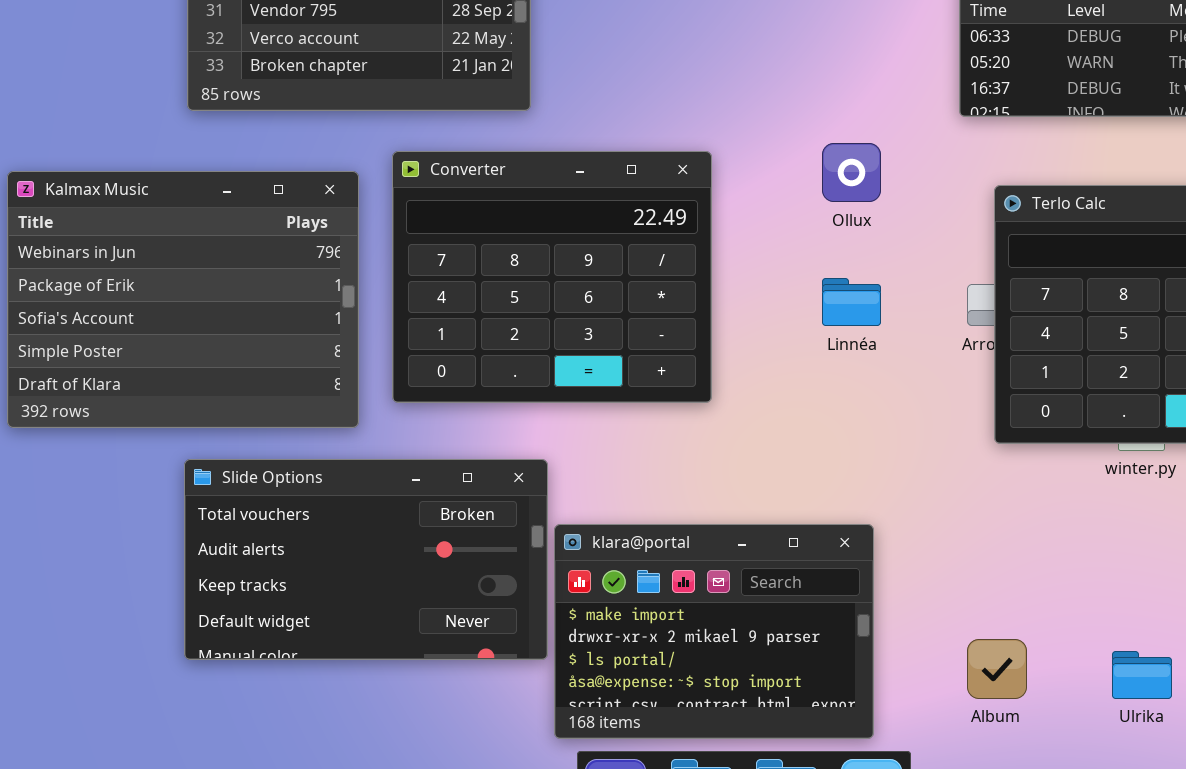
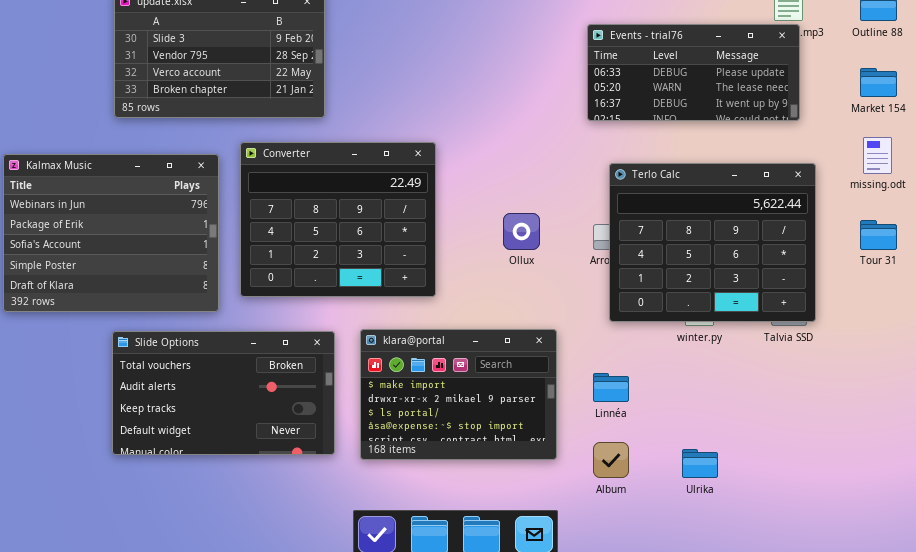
Ollux: [822,143,881,202] -> [503,213,540,250], moved
Linnéa: [822,278,881,326] -> [593,373,629,402], moved
klara@portal: [554,524,874,739] -> [360,329,557,460], moved

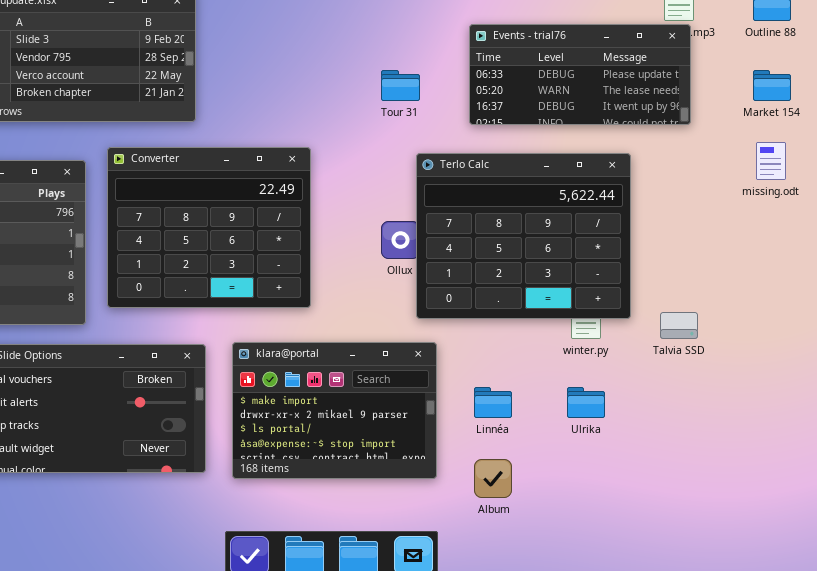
Terlo Calc: [609,163,816,322] -> [416,153,631,319], moved
Tour 31: [860,220,897,250] -> [381,70,420,101], moved
Ulrika: [682,449,718,478] -> [567,387,605,418], moved

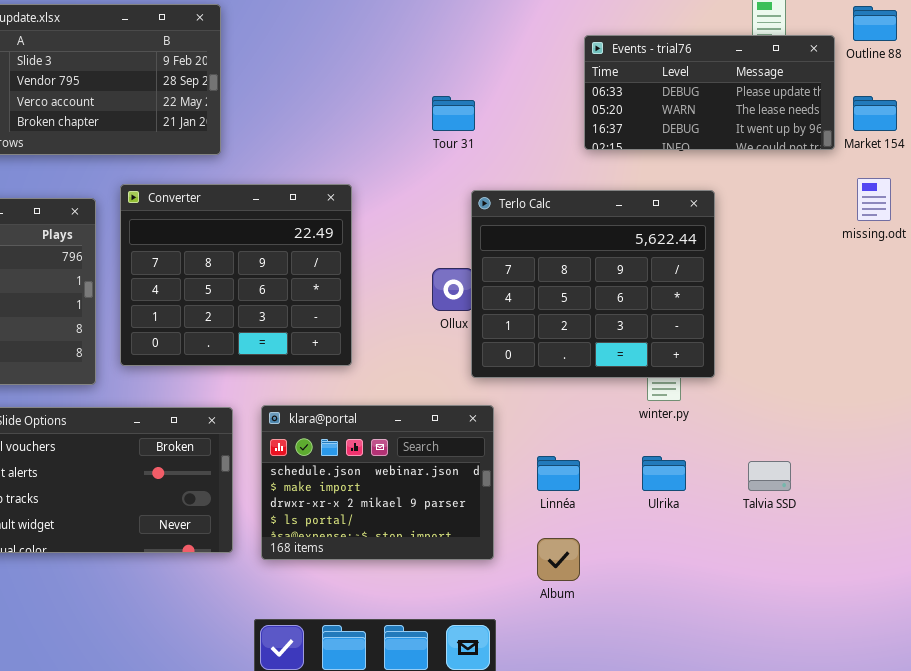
Events - trial76: [469,24,691,125] -> [584,35,835,150], moved
Talvia SSD: [660,312,698,339] -> [748,461,791,491], moved
klara@portal: [232,342,437,479] -> [261,405,494,560], scrolled up 1 row

